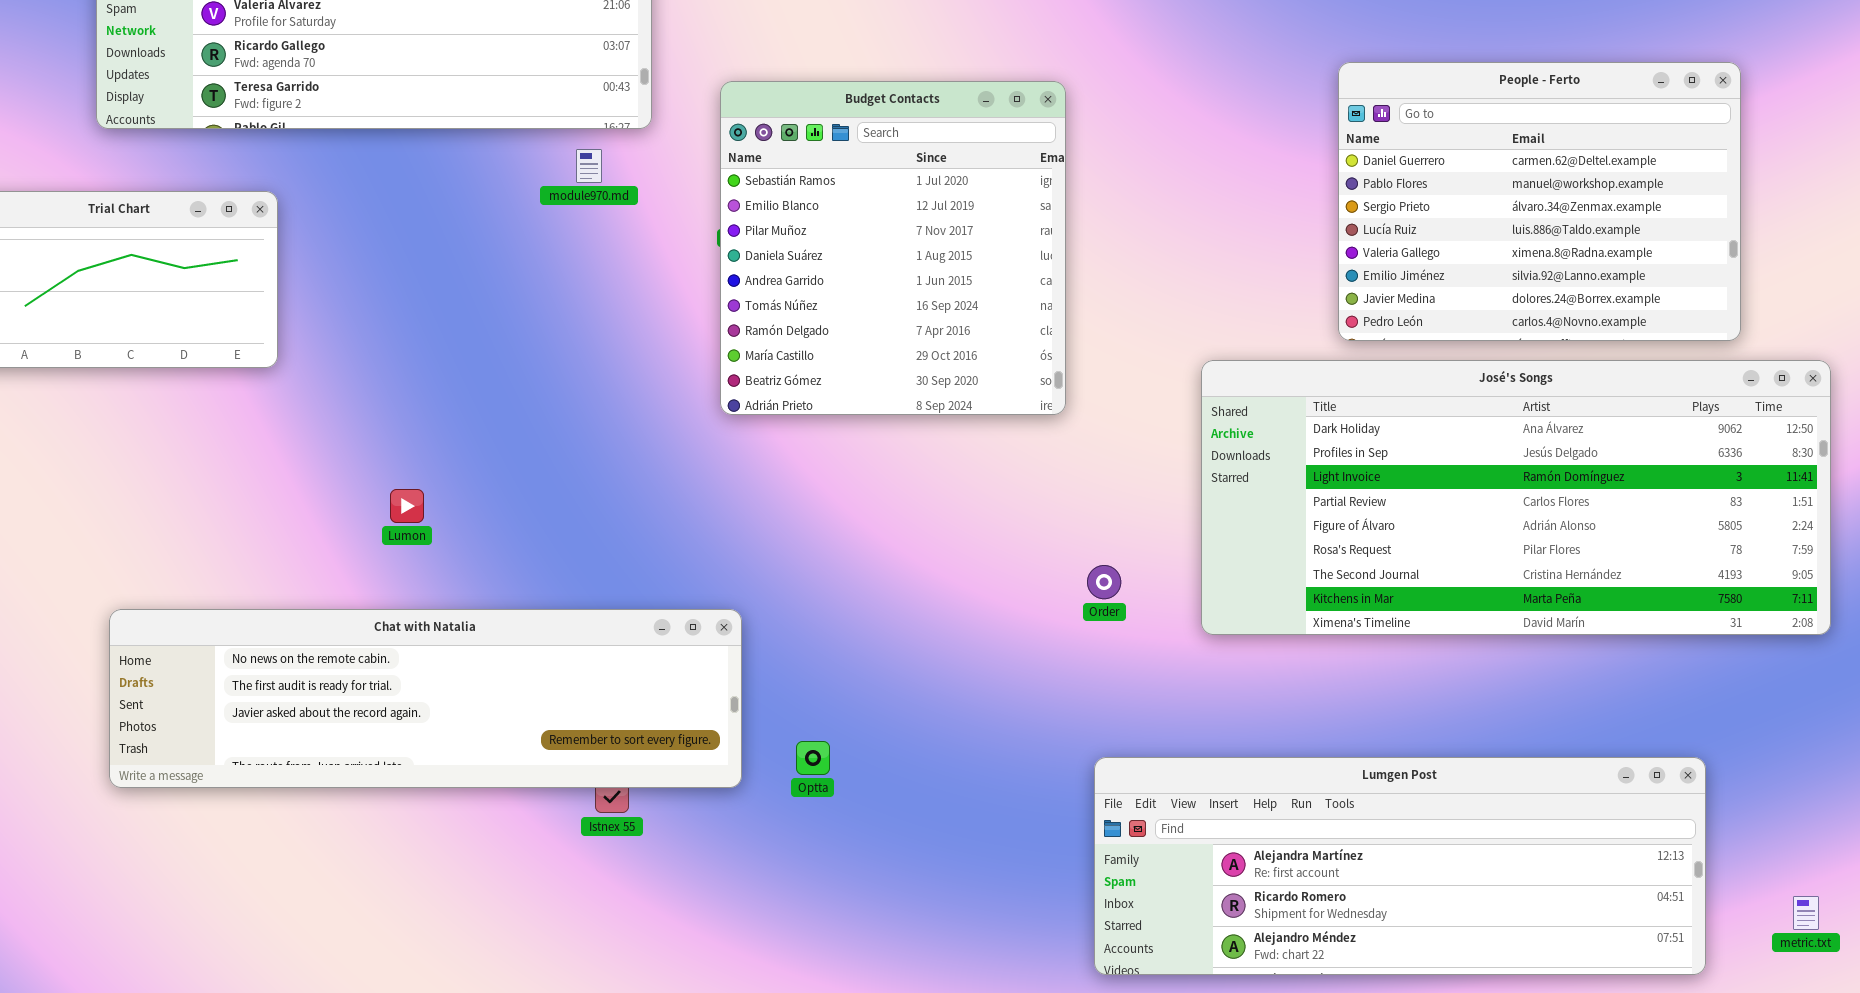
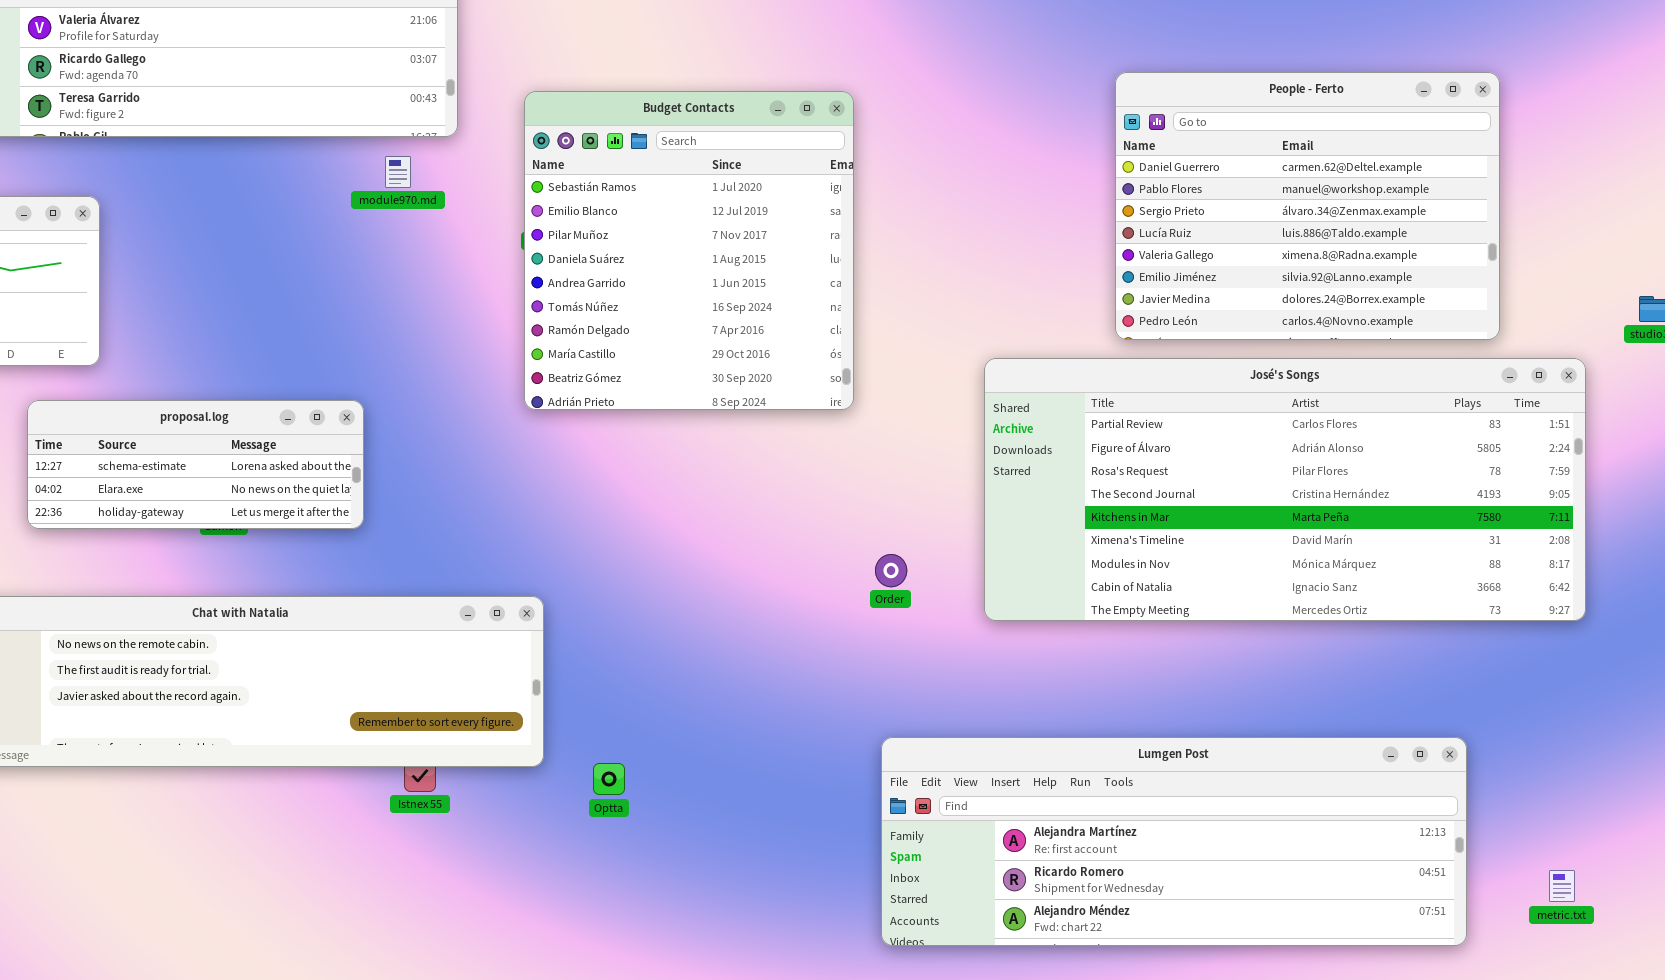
José's Songs: [1201,360,1831,635] -> [984,358,1586,621], scrolled down 3 rows
proposal.log: none -> [27,400,364,529], opened
Optta: [796,741,830,775] -> [593,763,625,795], moved

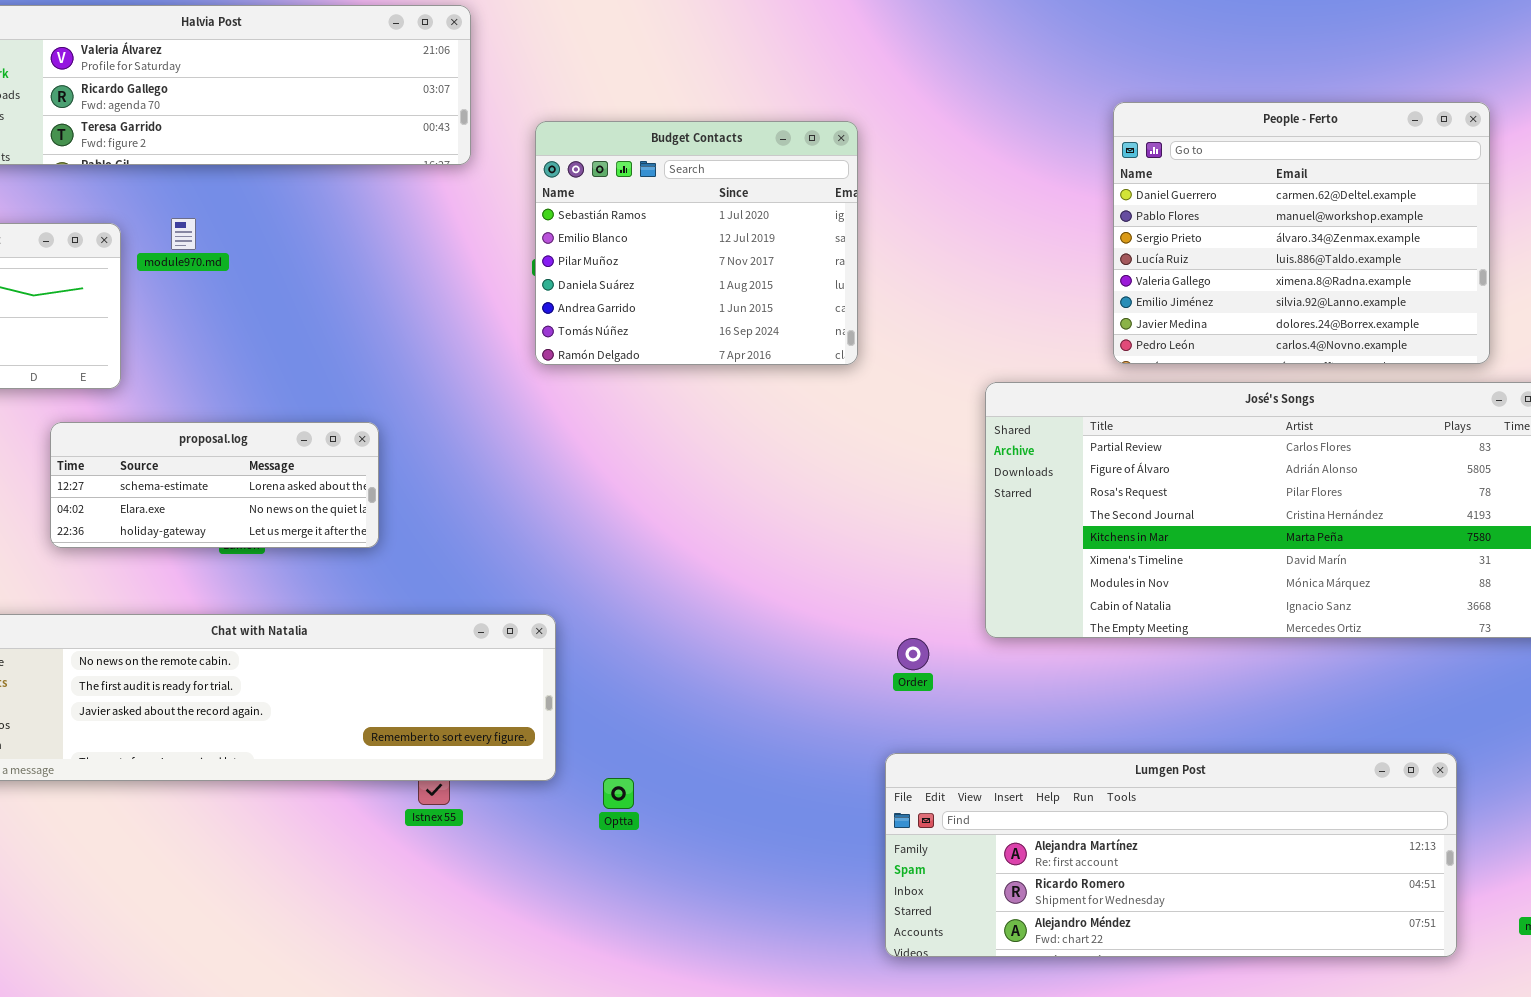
Budget Contacts: [524,91,854,410] -> [535,121,858,365], resized
module970.md: [385,156,411,188] -> [171,218,196,250], moved
Order: [875,554,907,587] -> [897,638,929,670], moved

